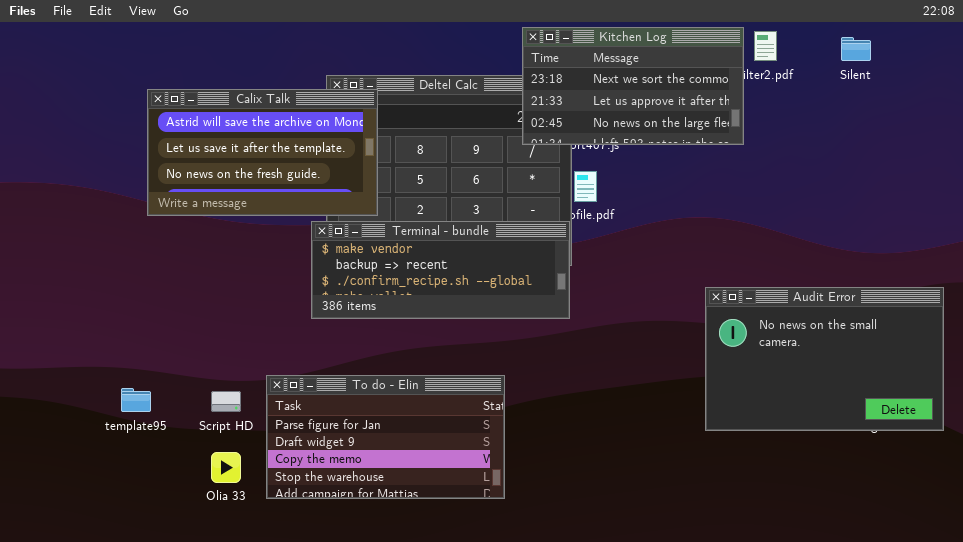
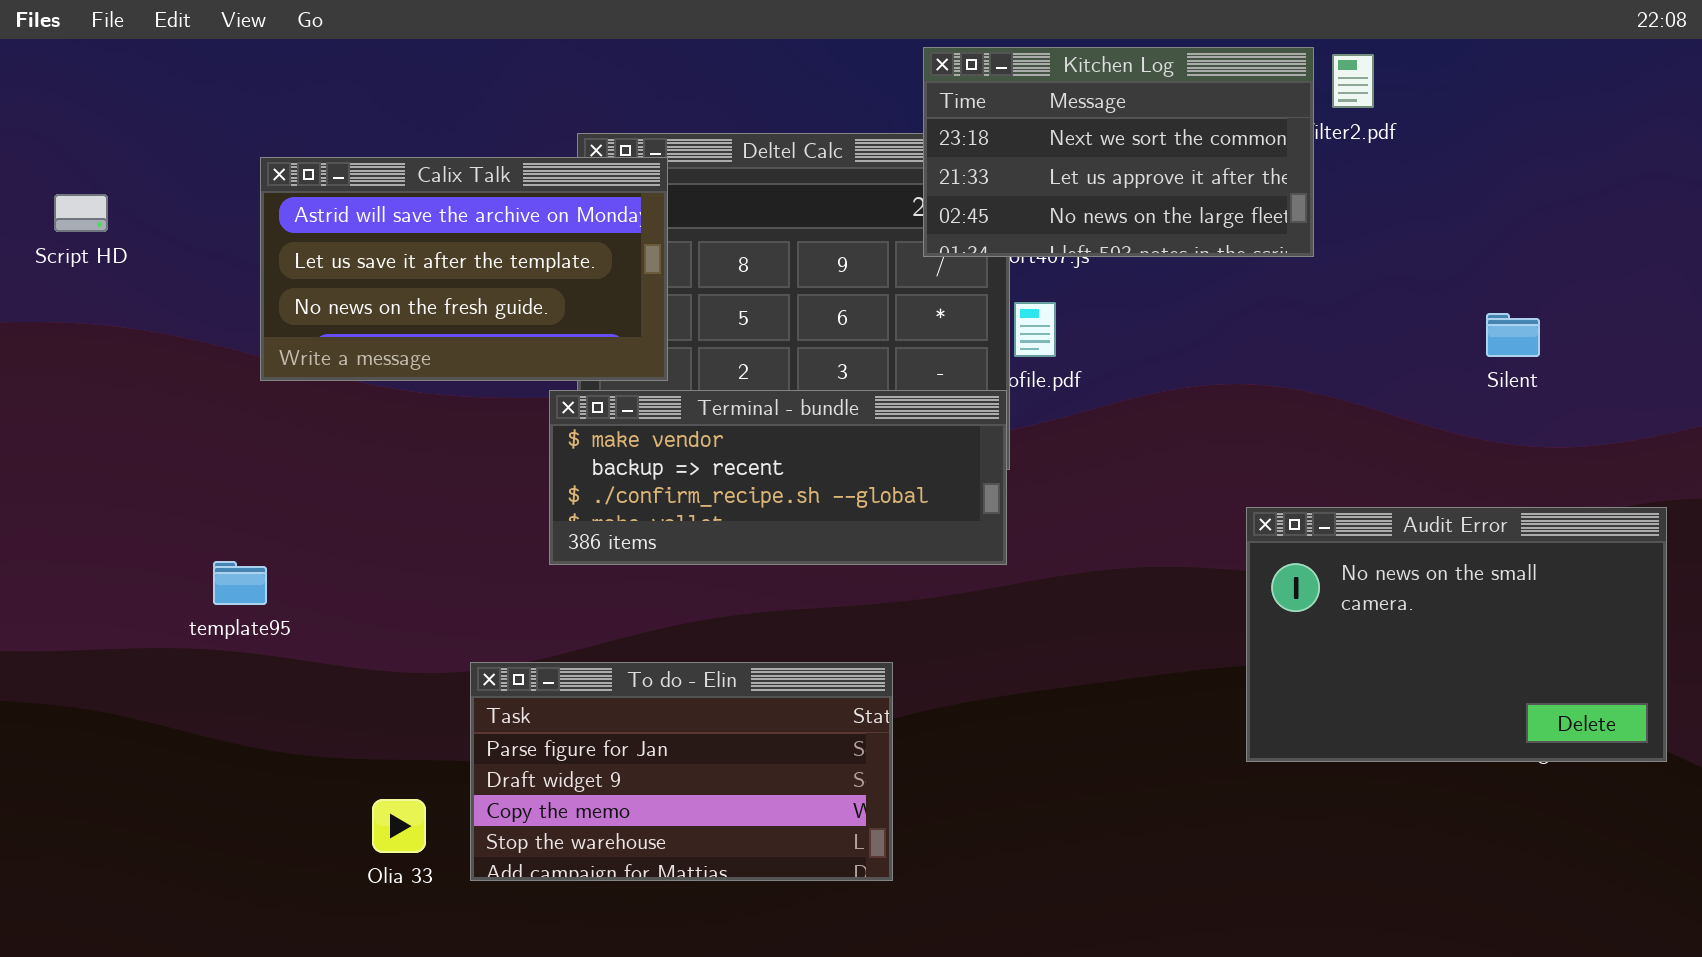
Silent: [841,37,871,61] -> [1486,313,1540,357], moved
template95: [121,388,151,412] -> [213,561,267,605], moved
Script HD: [211,391,241,412] -> [54,194,108,232], moved

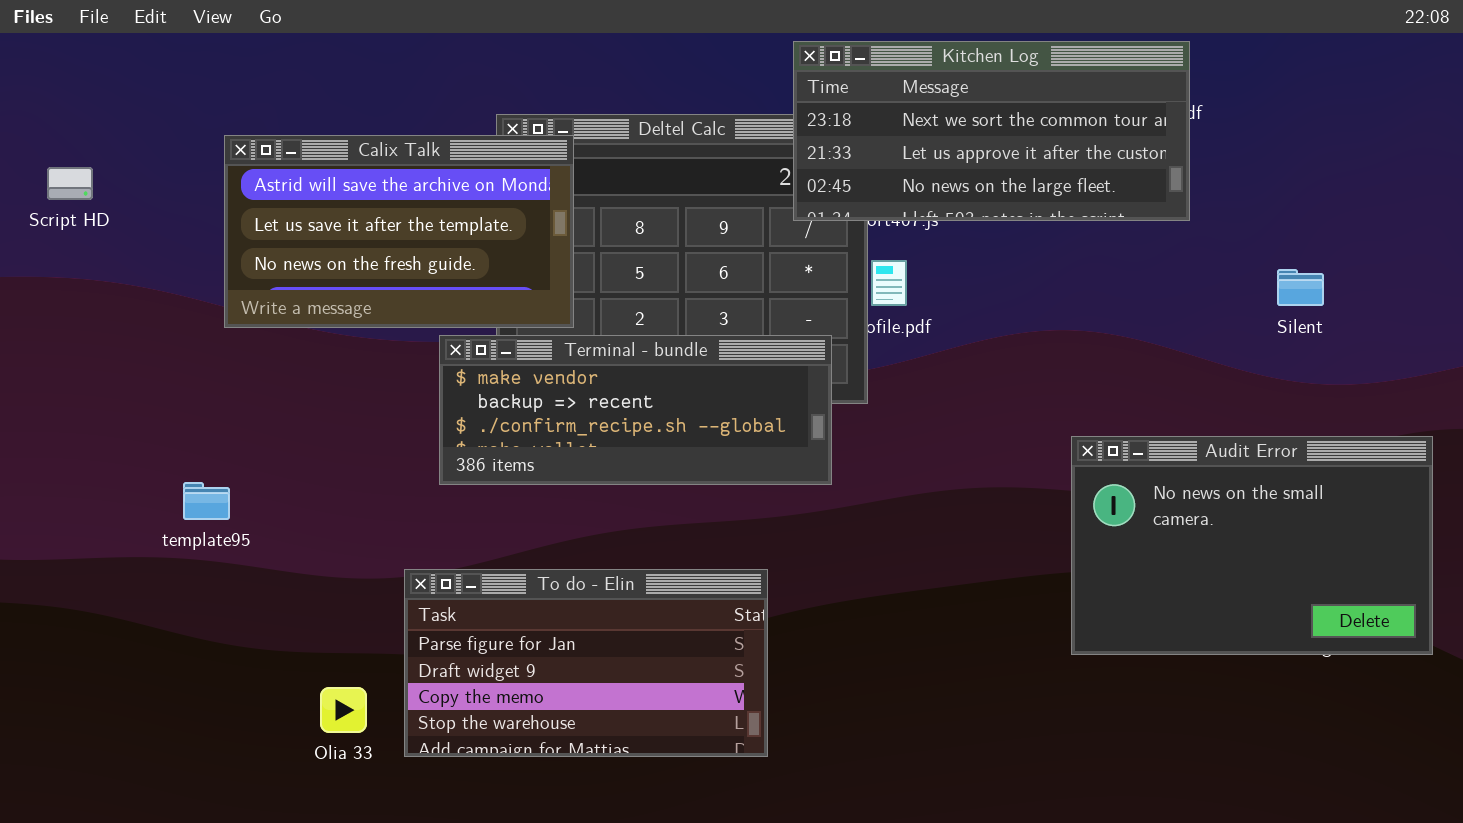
Kitchen Log: [923,47,1314,257] -> [793,41,1190,221], resized
Terminal - bundle: [549,390,1007,565] -> [439,335,832,485], moved

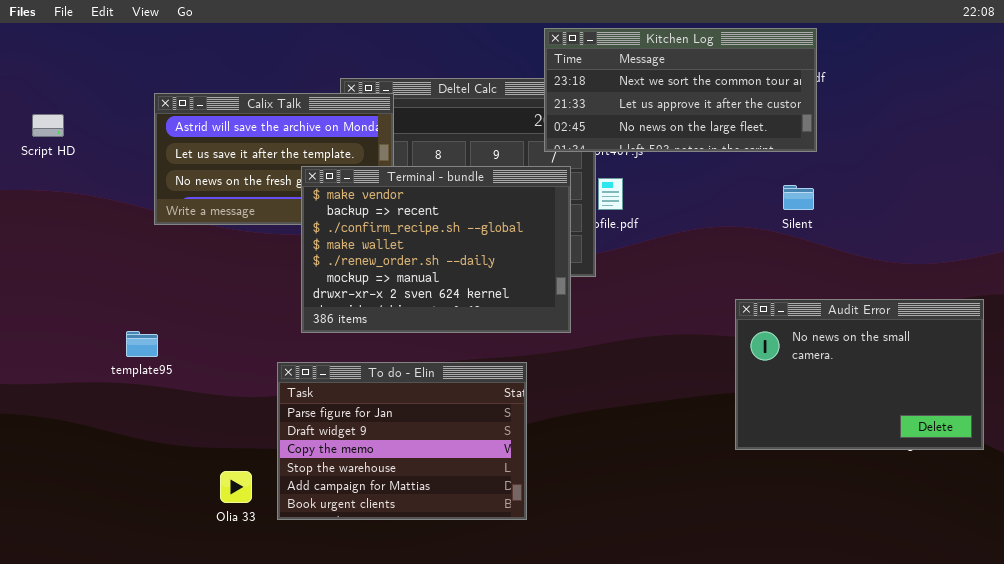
Silent: [1277,269,1324,306] -> [783,185,814,210], moved
Terminal - bundle: [439,335,832,485] -> [301,166,571,333], resized
To do - Elin: [404,569,768,757] -> [277,362,527,520], resized

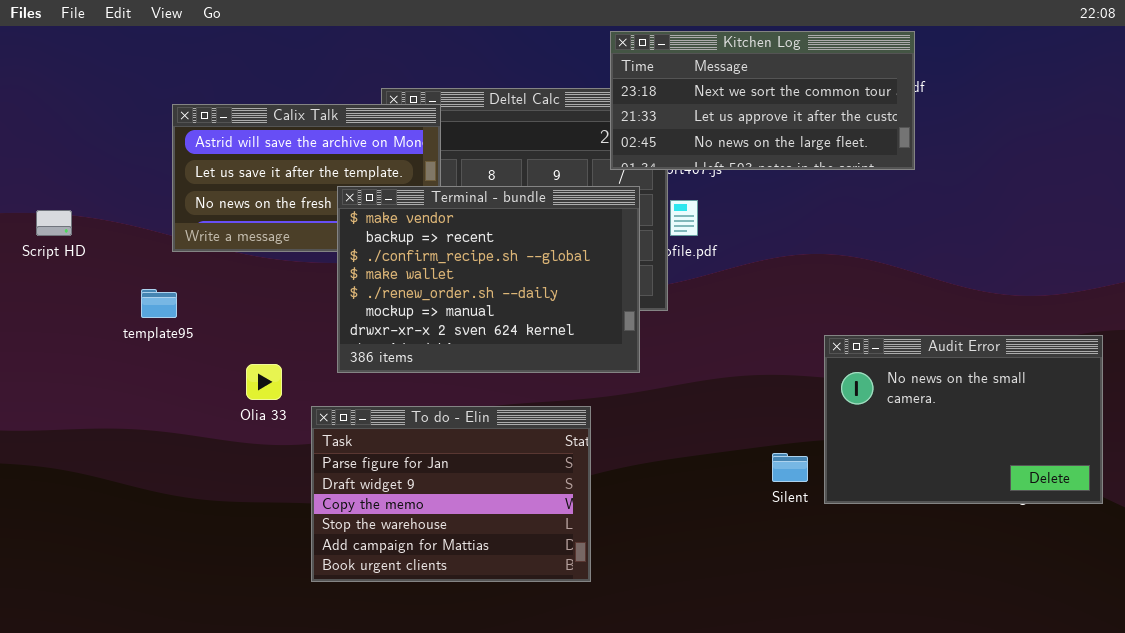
Script HD: [32,114,64,137] -> [36,210,72,236], moved
Silent: [783,185,814,210] -> [772,453,808,482], moved
template95: [126,331,158,357] -> [141,289,177,318], moved
Olia 33: [220,471,252,503] -> [246,364,282,400], moved

